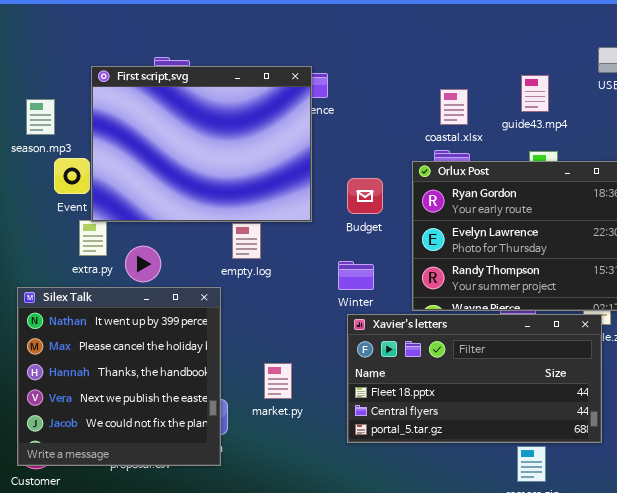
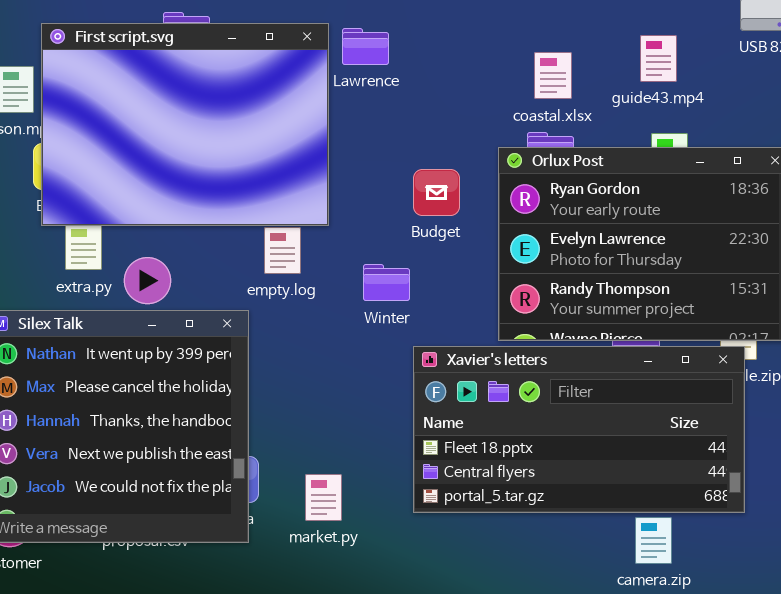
First script.svg: [91,66,312,222] -> [41,23,329,226], moved
Winter: [338,261,374,290] -> [363,264,410,301], moved
market.py: [264,363,292,399] -> [305,474,342,521], moved

